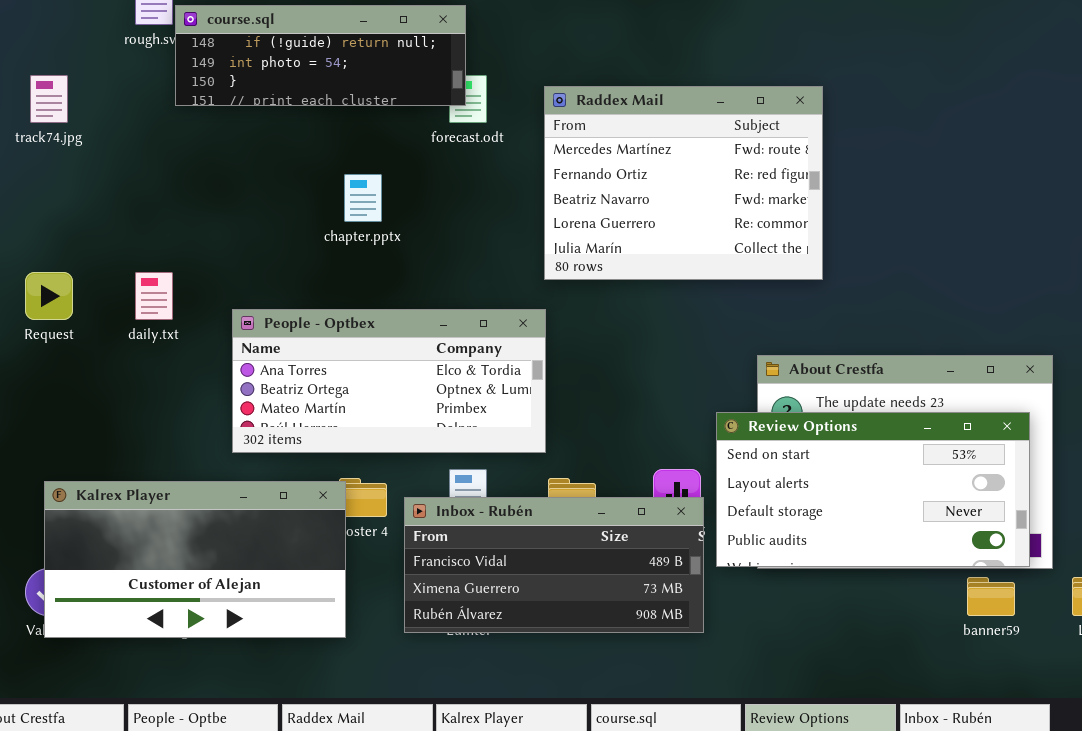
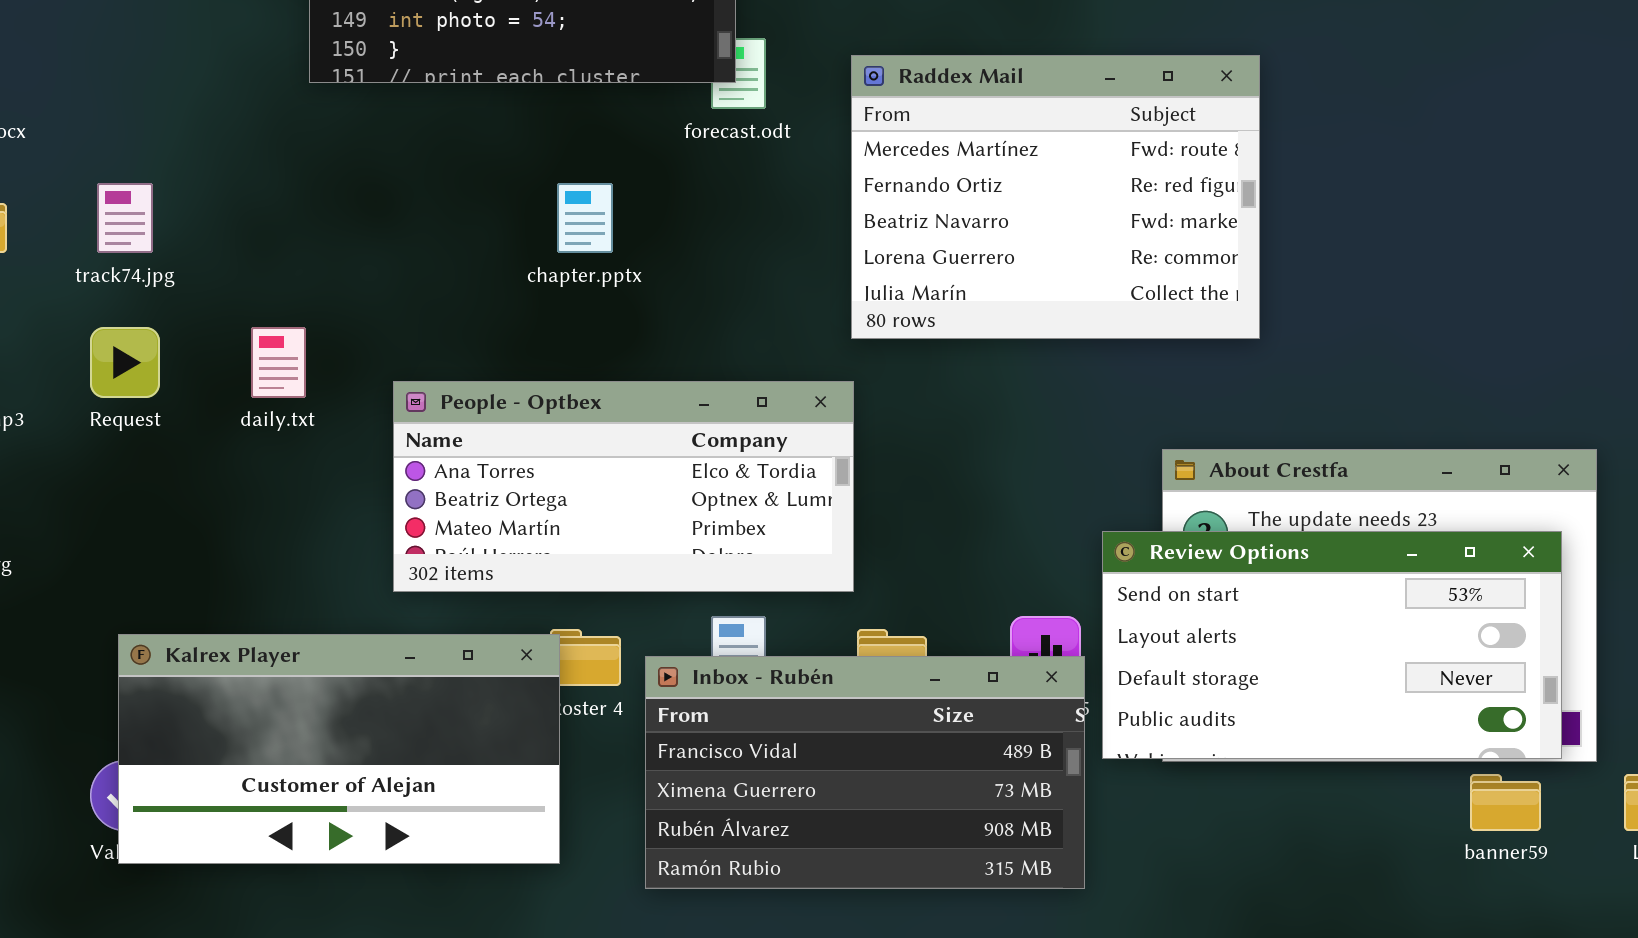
track74.jpg: [30,75,68,123] -> [97,183,153,253], moved
Inbox - Rubén: [404,497,704,633] -> [645,656,1085,889], resized

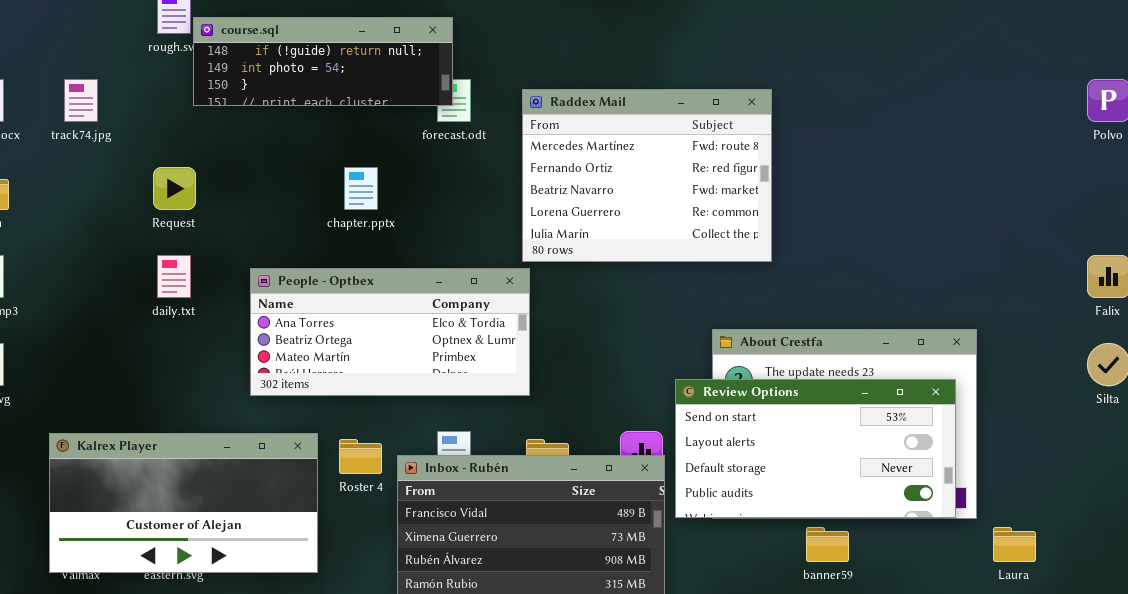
track74.jpg: [97,183,153,253] -> [64,79,98,122], moved
Request: [90,327,160,398] -> [153,167,196,210], moved
People - Optbex: [393,381,854,592] -> [250,268,530,396], moved
Kalrex Player: [118,634,560,864] -> [49,433,318,573], moved
banner59: [1470,774,1541,831] -> [806,527,849,562], moved

